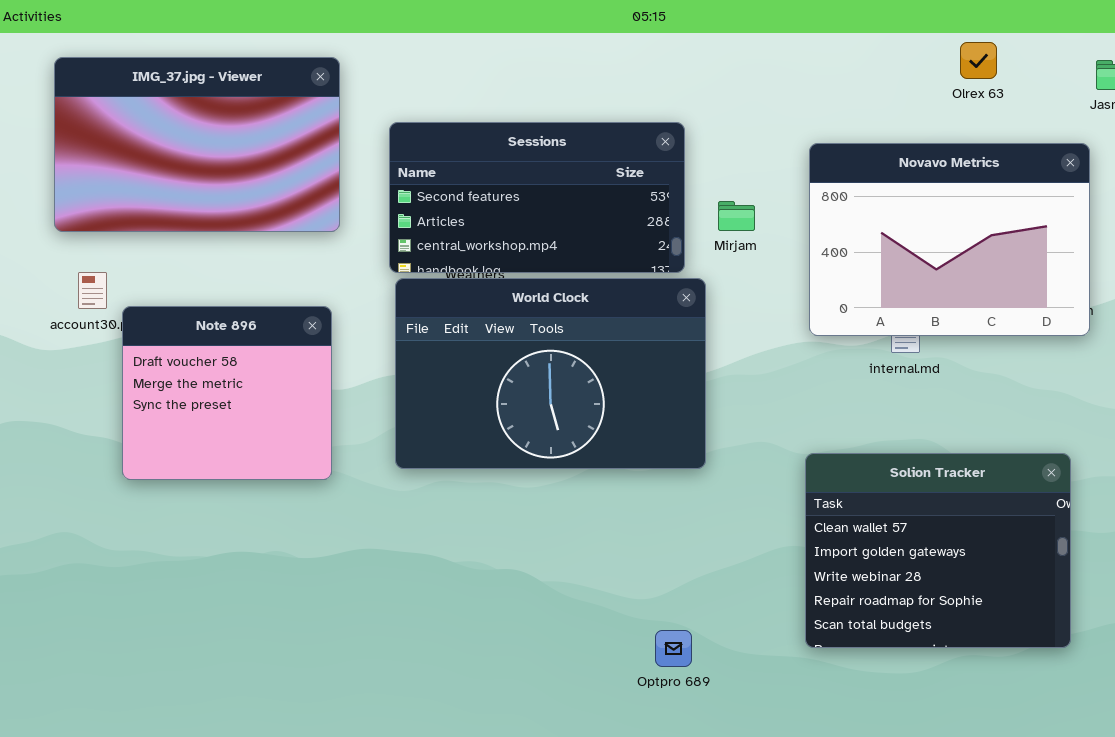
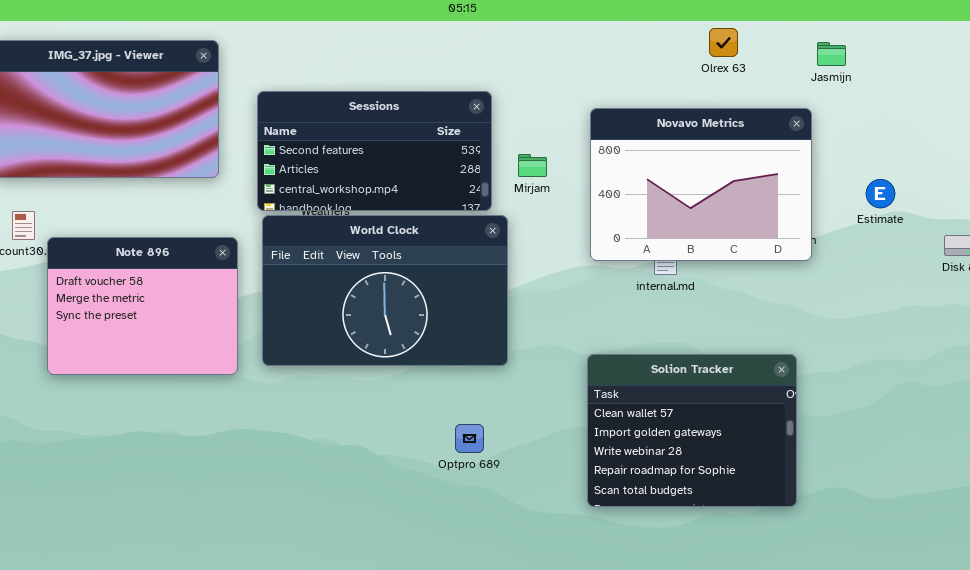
Note 896: [122,306,332,480] -> [47,237,238,375], resized
Optpro 689: [655,630,692,667] -> [455,424,484,453], moved

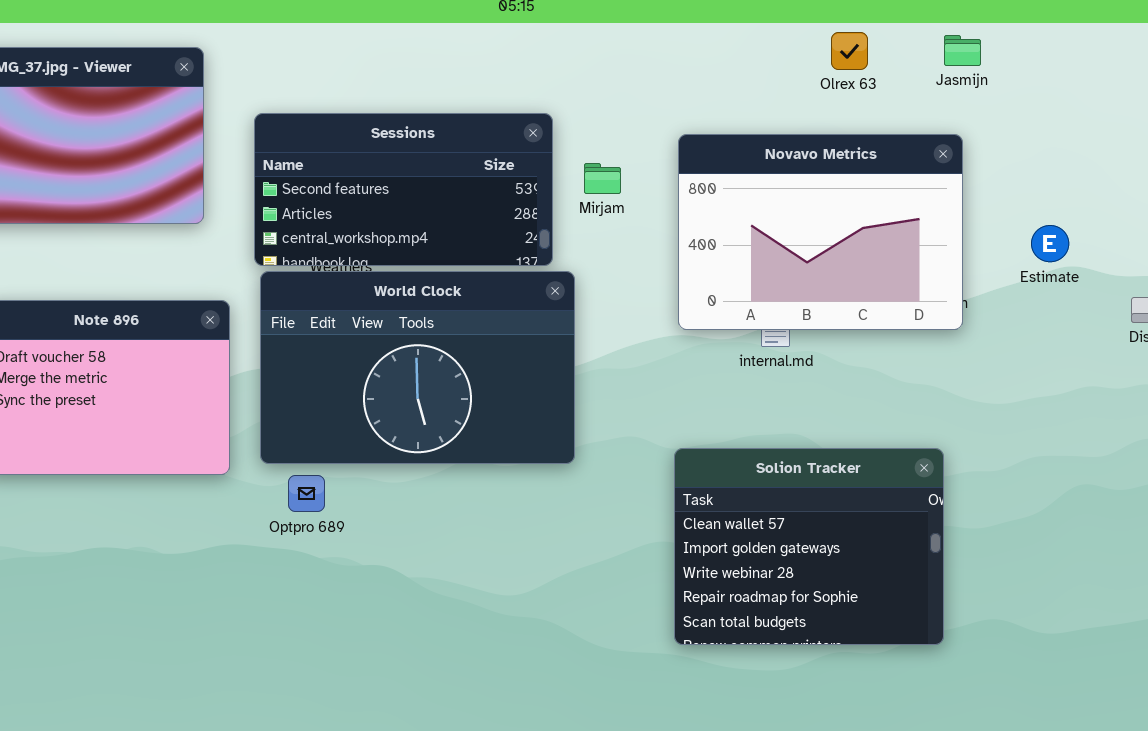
Jasmijn: [817,42,846,66] -> [944,35,981,66], moved
Mirjam: [518,154,547,177] -> [584,163,621,194], moved
Optpro 689: [455,424,484,453] -> [288,475,325,512], moved

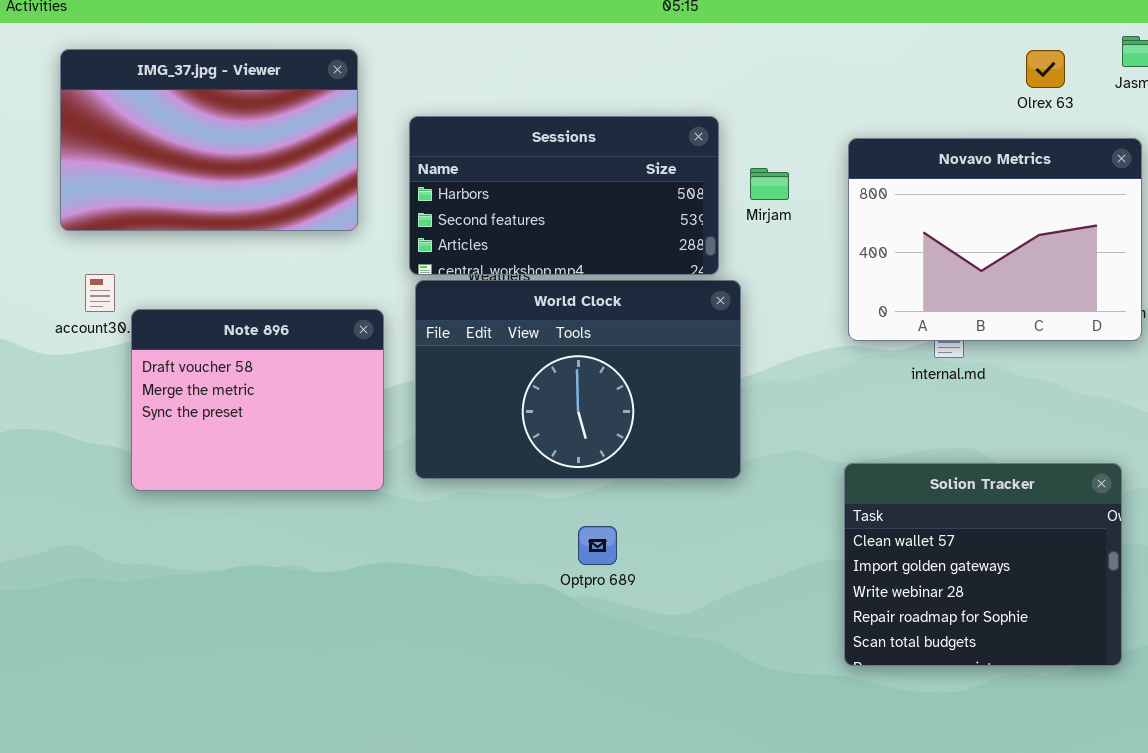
Olrex 63: [831,32,868,70] -> [1026,50,1065,88], moved
Sessions: [254,113,553,266] -> [409,116,719,275], scrolled up 1 row
Optpro 689: [288,475,325,512] -> [578,526,617,565], moved

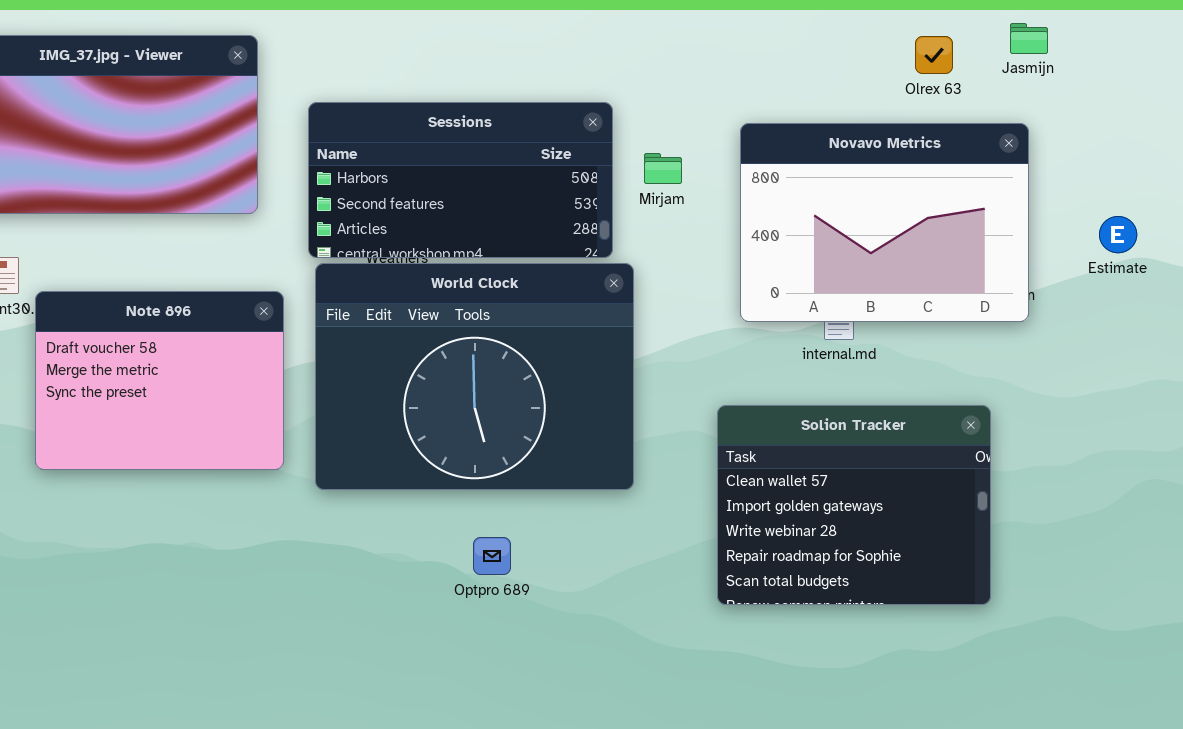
World Clock: [415,280,741,479] -> [315,263,634,490], resized
Solion Tracker: [844,463,1122,666] -> [717,405,991,605], moved
Optpro 689: [578,526,617,565] -> [473,537,511,575], moved

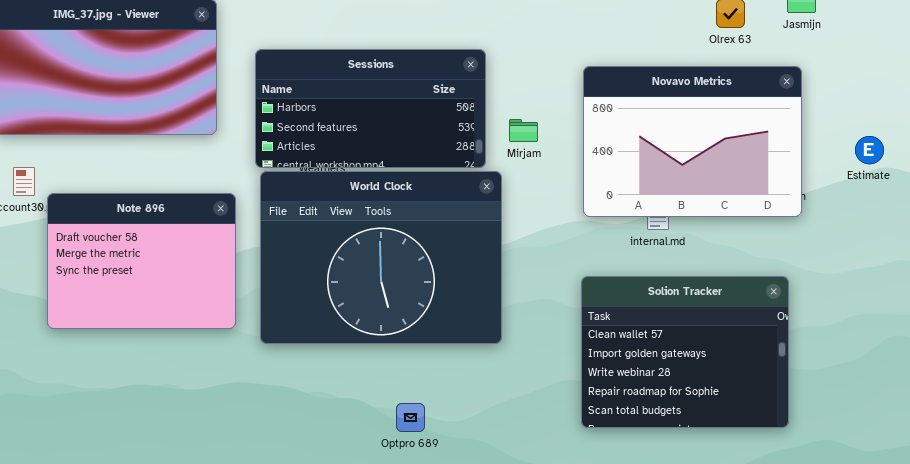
Mirjam: [644,153,682,184] -> [509,119,538,142], moved
Solion Tracker: [717,405,991,605] -> [581,276,789,428], moved
Optpro 689: [473,537,511,575] -> [396,403,425,432], moved

